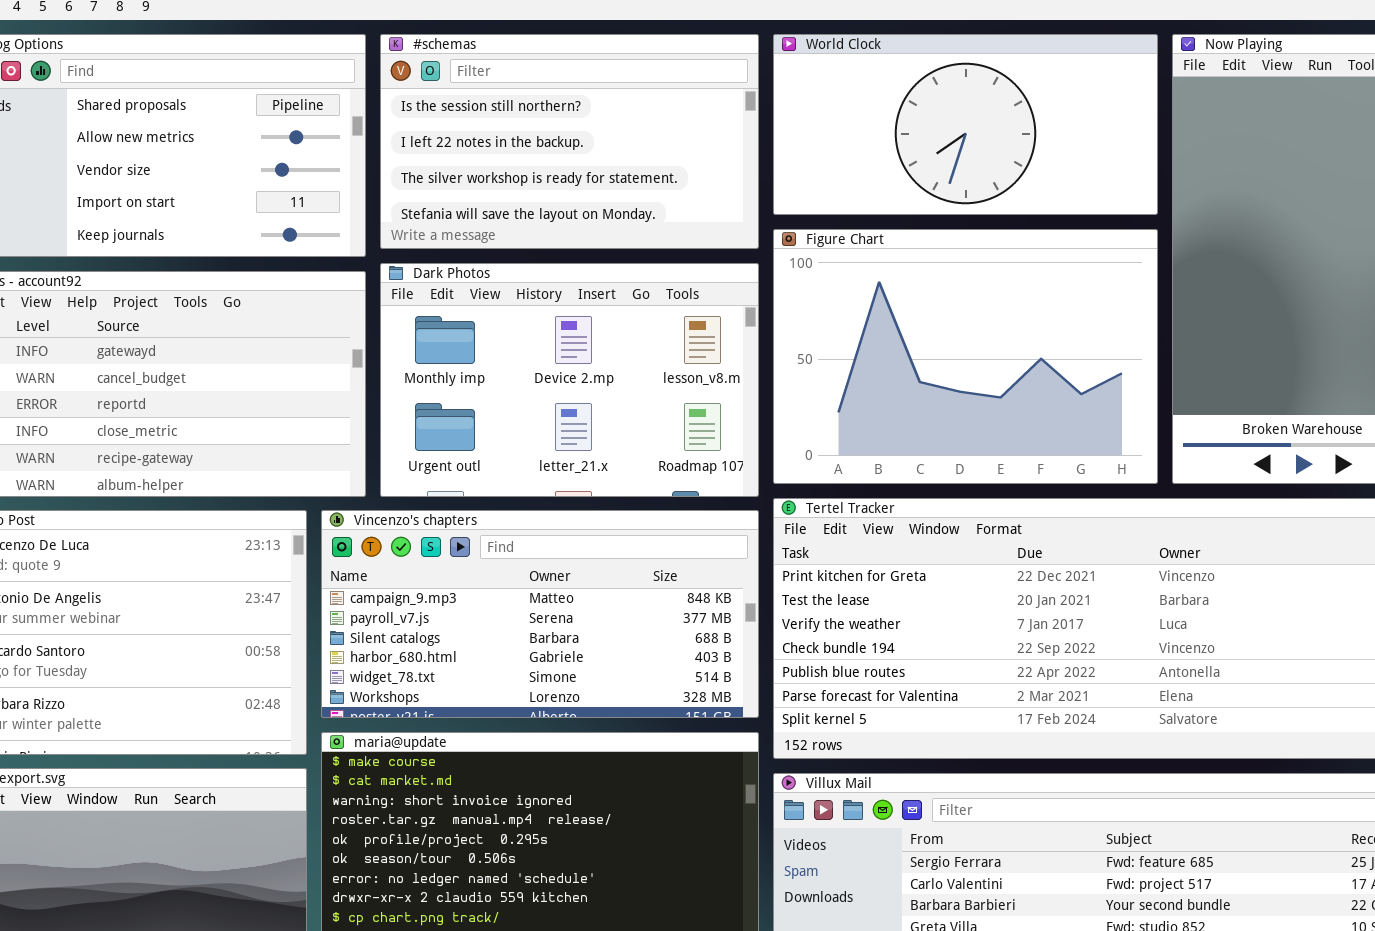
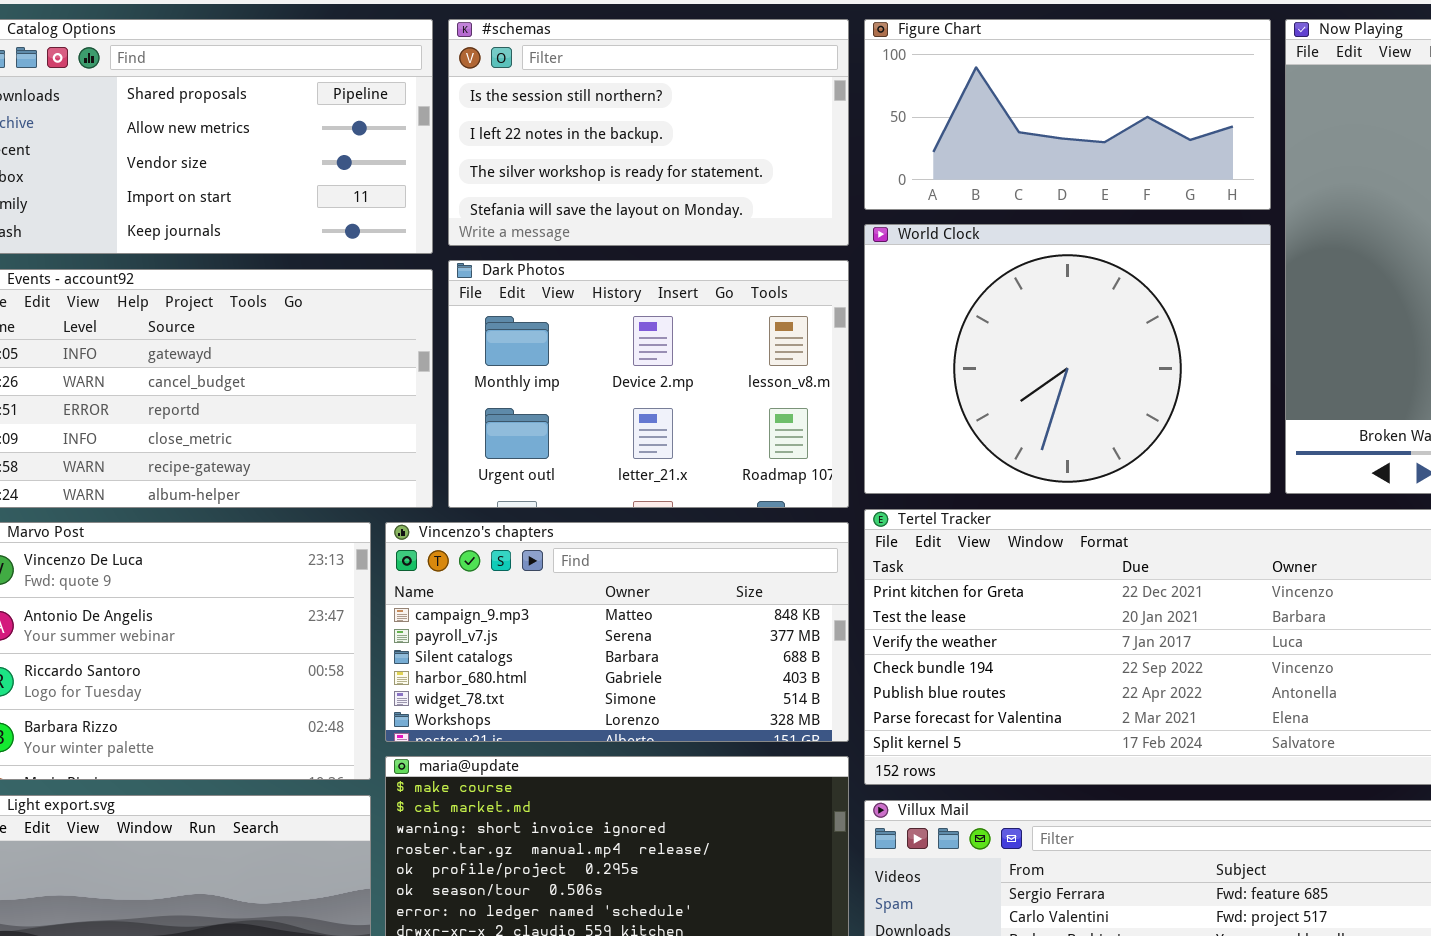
World Clock: [773,34,1158,215] -> [864,224,1271,494], moved, resized
Figure Chart: [773,229,1158,484] -> [864,19,1271,210], moved, resized

